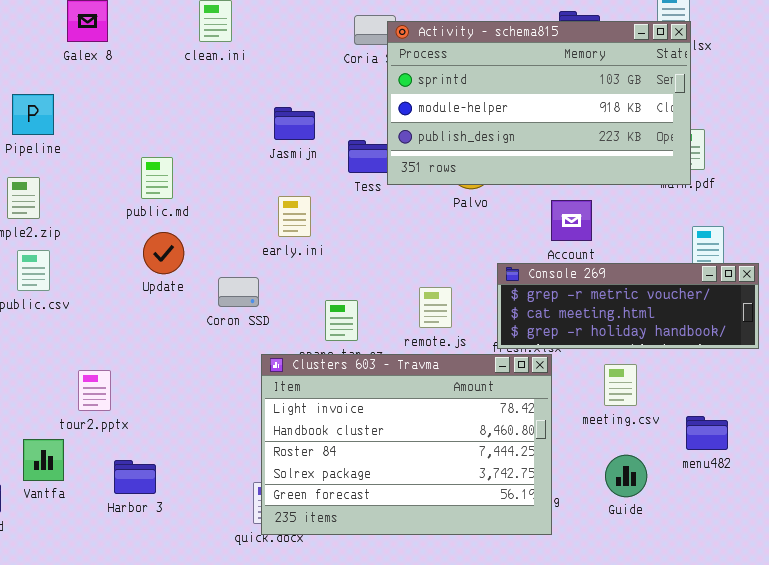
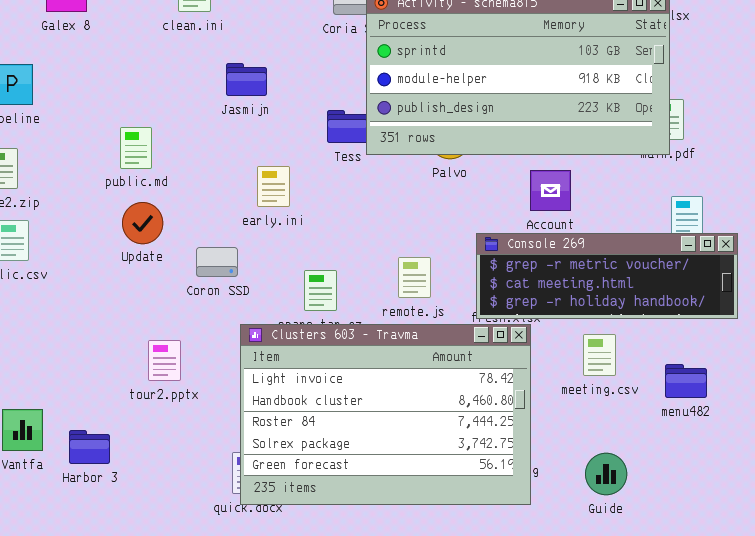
Jasmijn: [274,107,315,140] -> [226,63,267,96], moved
tour2.pptx: [78,370,111,411] -> [148,340,181,381], moved
menu482: [686,416,728,450] -> [665,364,707,398], moved
Guide: [605,455,647,497] -> [585,453,627,495], moved
Harbor 3: [114,460,156,494] -> [69,430,110,464], moved

